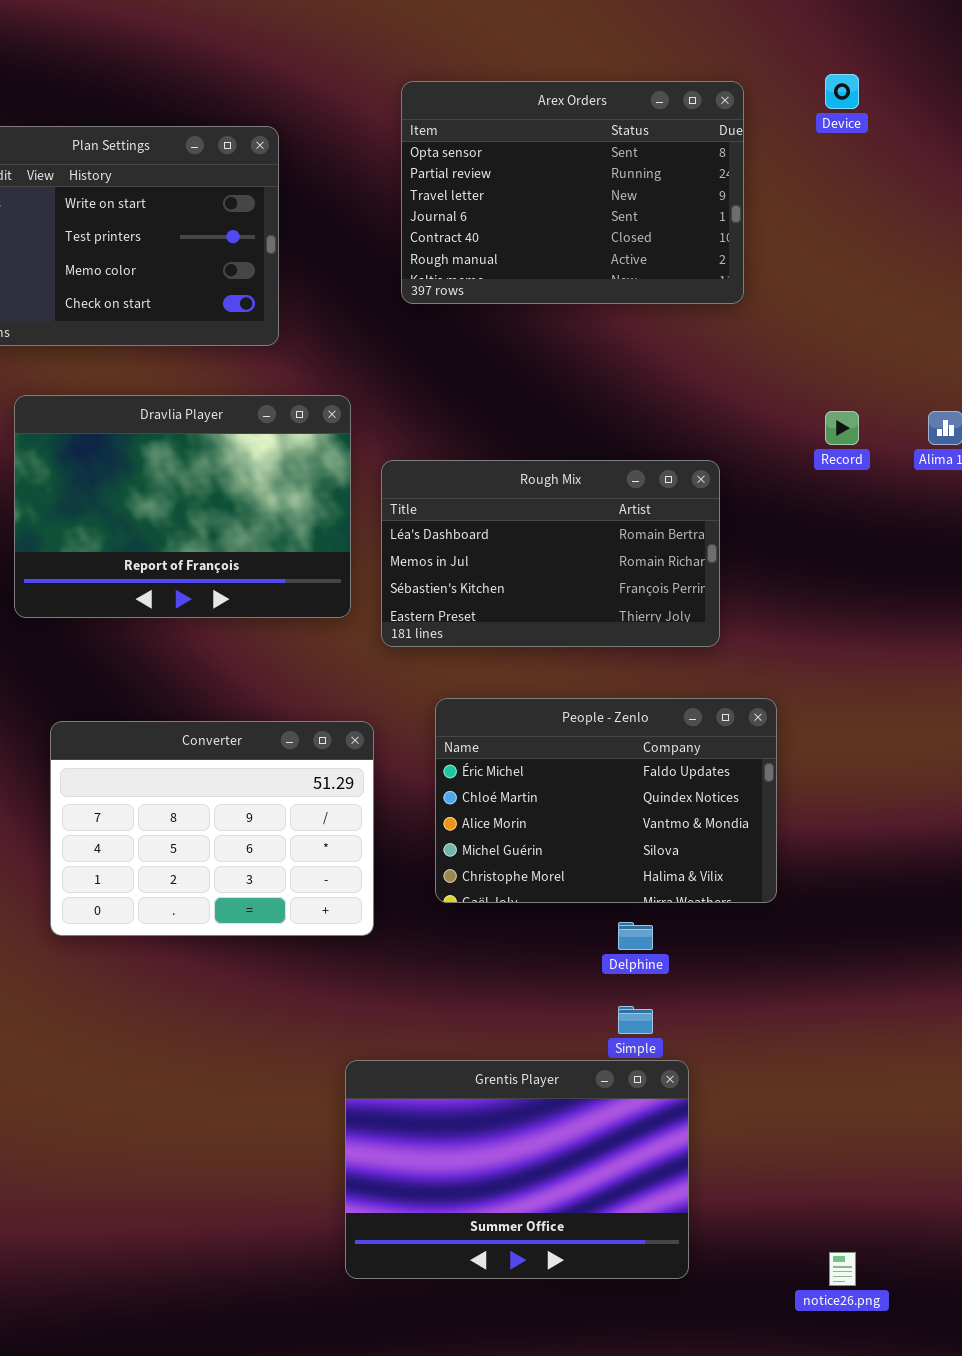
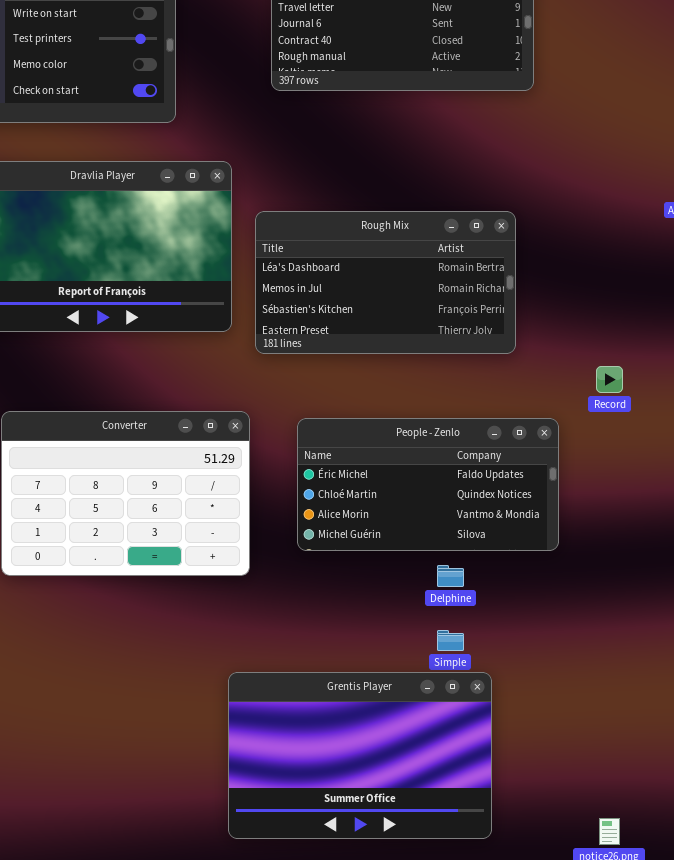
Record: [825,411,859,445] -> [596,366,623,393], moved
People - Zenlo: [435,698,777,903] -> [297,418,559,551], resized

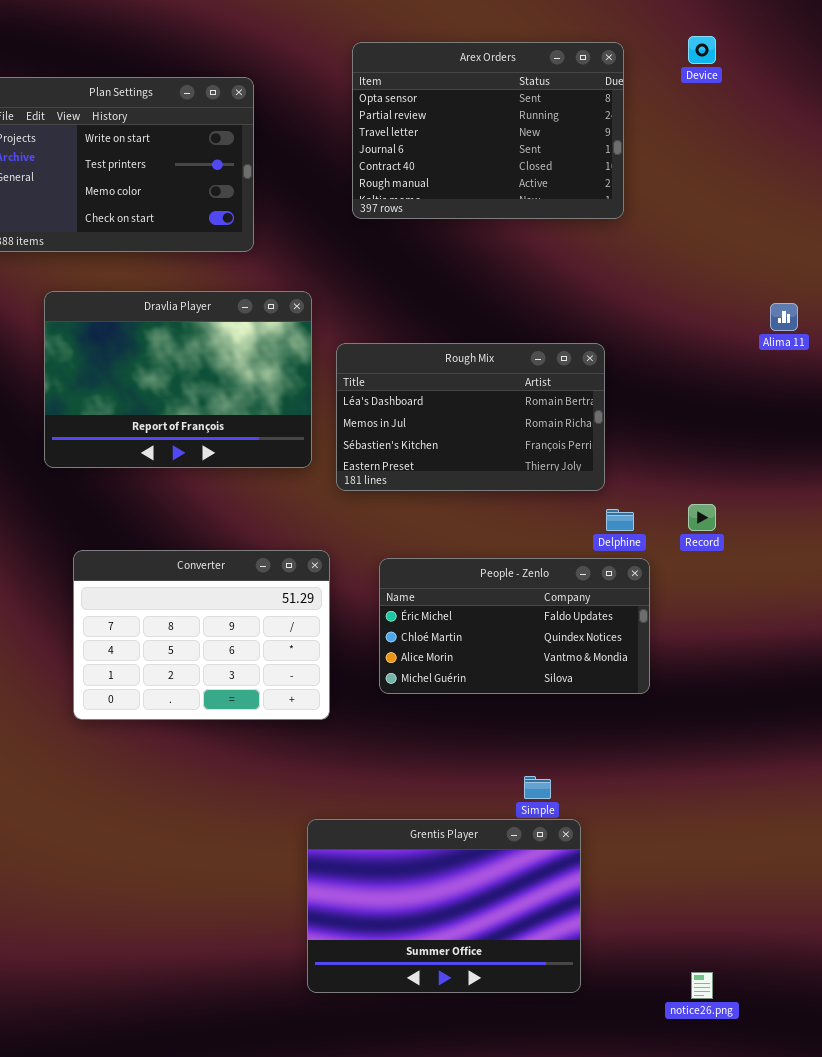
Delphine: [437,565,464,587] -> [606,509,634,531], moved

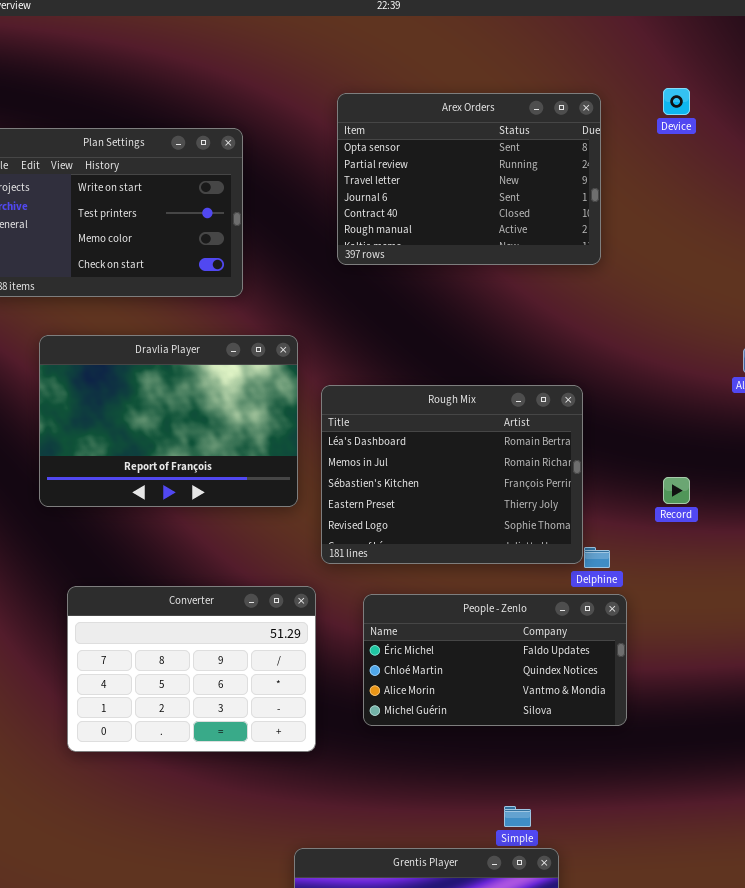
Rough Mix: [336,343,605,491] -> [321,385,583,564], resized
Record: [688,504,716,531] -> [663,477,690,504], moved

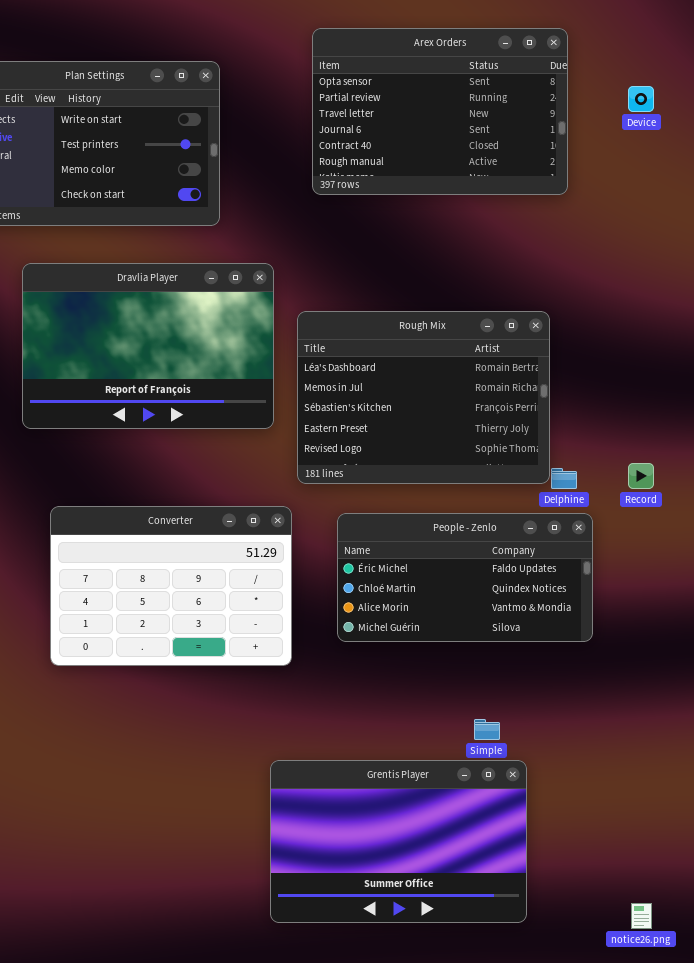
Device: [663,88,690,115] -> [628,86,654,112], moved
Record: [663,477,690,504] -> [628,463,654,489], moved

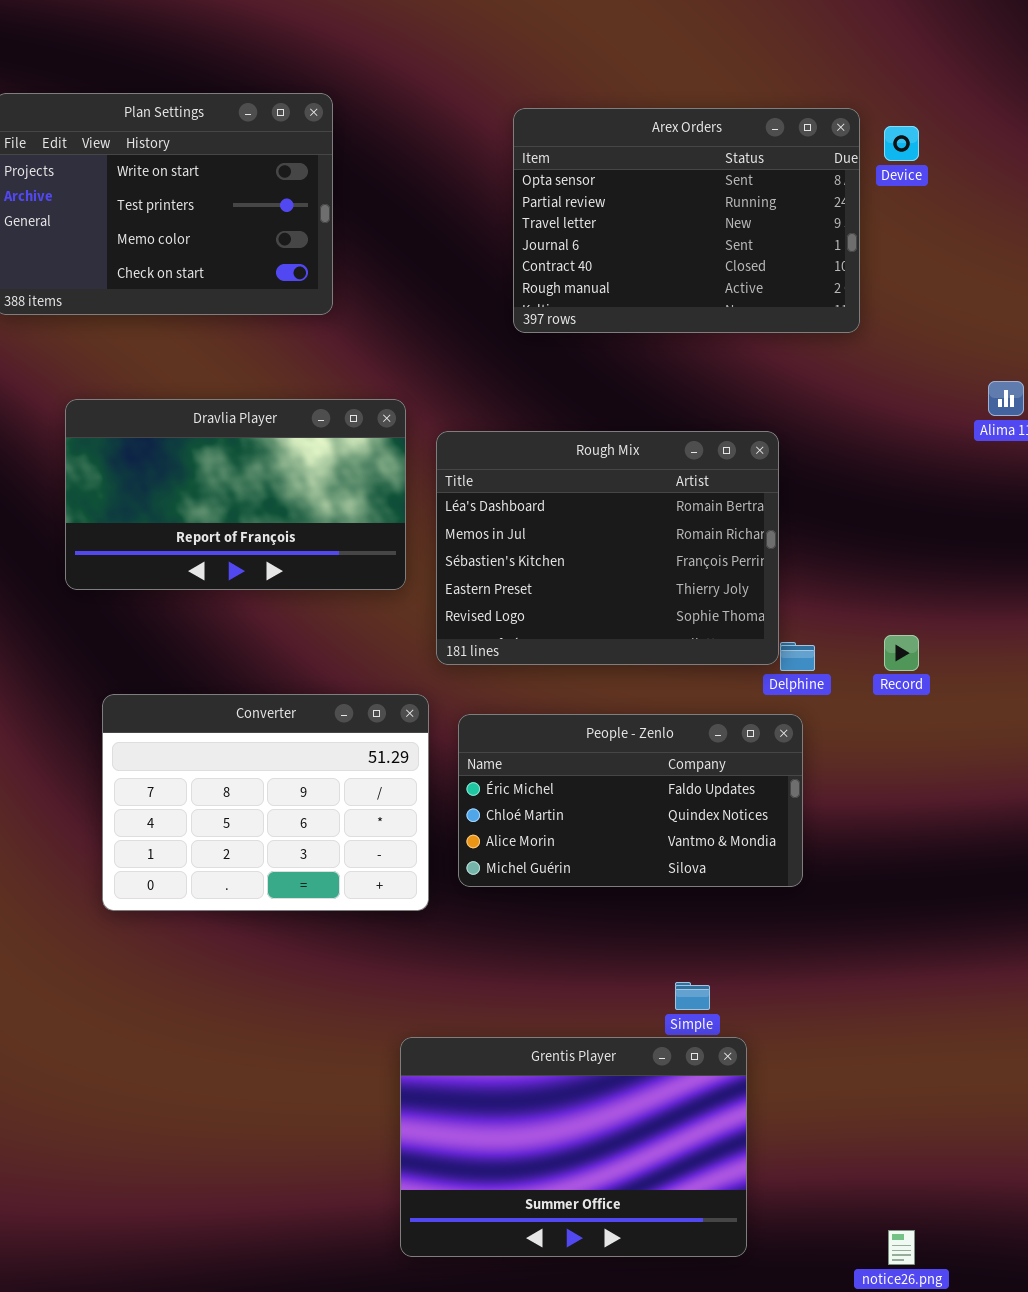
Arex Orders: [312,28,568,195] -> [513,108,860,333], moved
Dravlia Player: [22,263,274,429] -> [65,399,406,590], resized
People - Zenlo: [337,513,593,642] -> [458,714,803,887], moved

